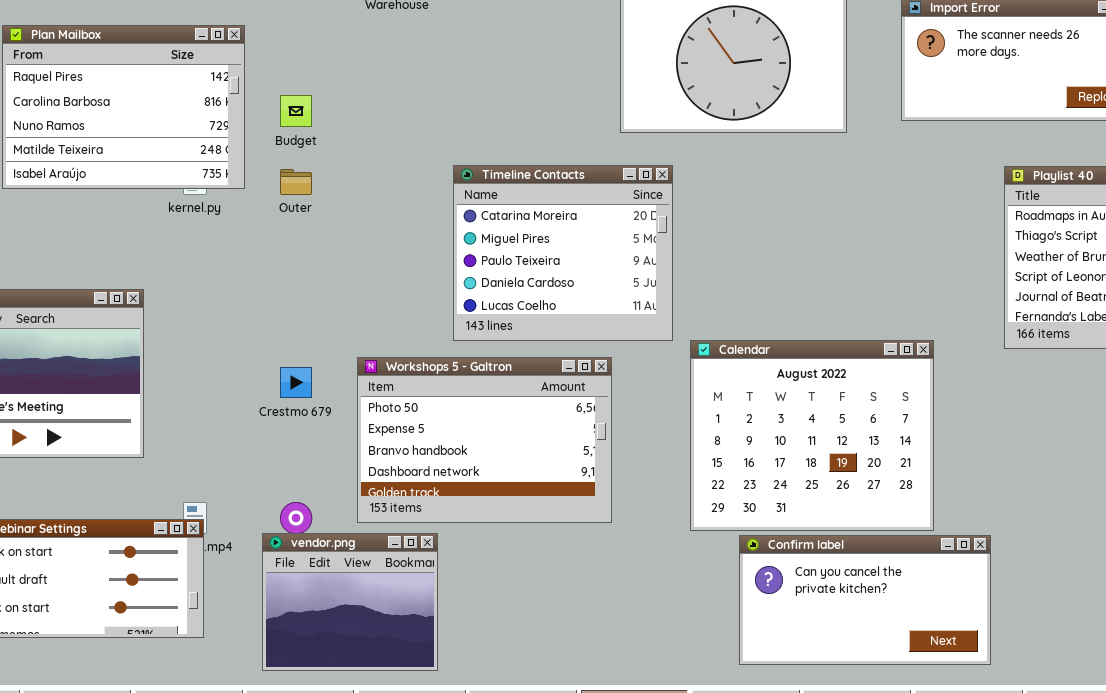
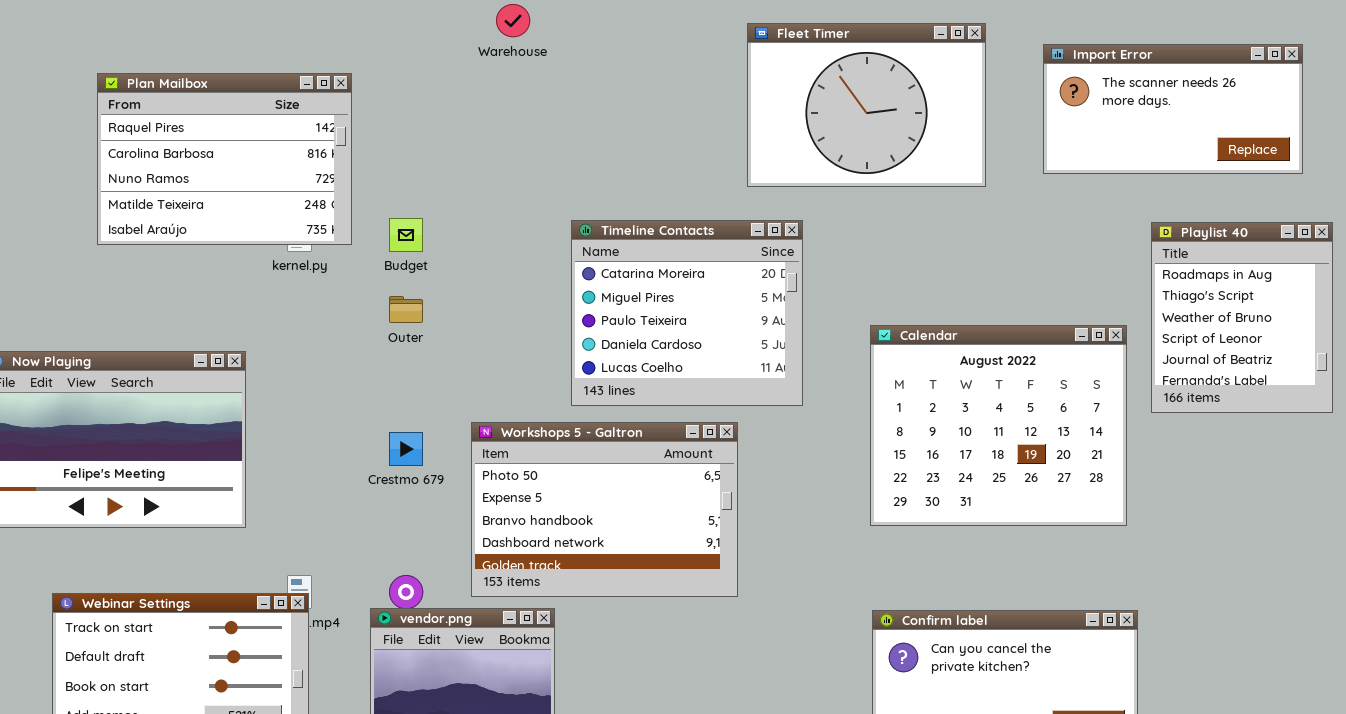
Budget: [280,95,312,127] -> [389,218,423,252], moved
Outer: [280,169,312,195] -> [389,296,423,323], moved
Calendar: [690,340,934,531] -> [870,325,1127,526], moved

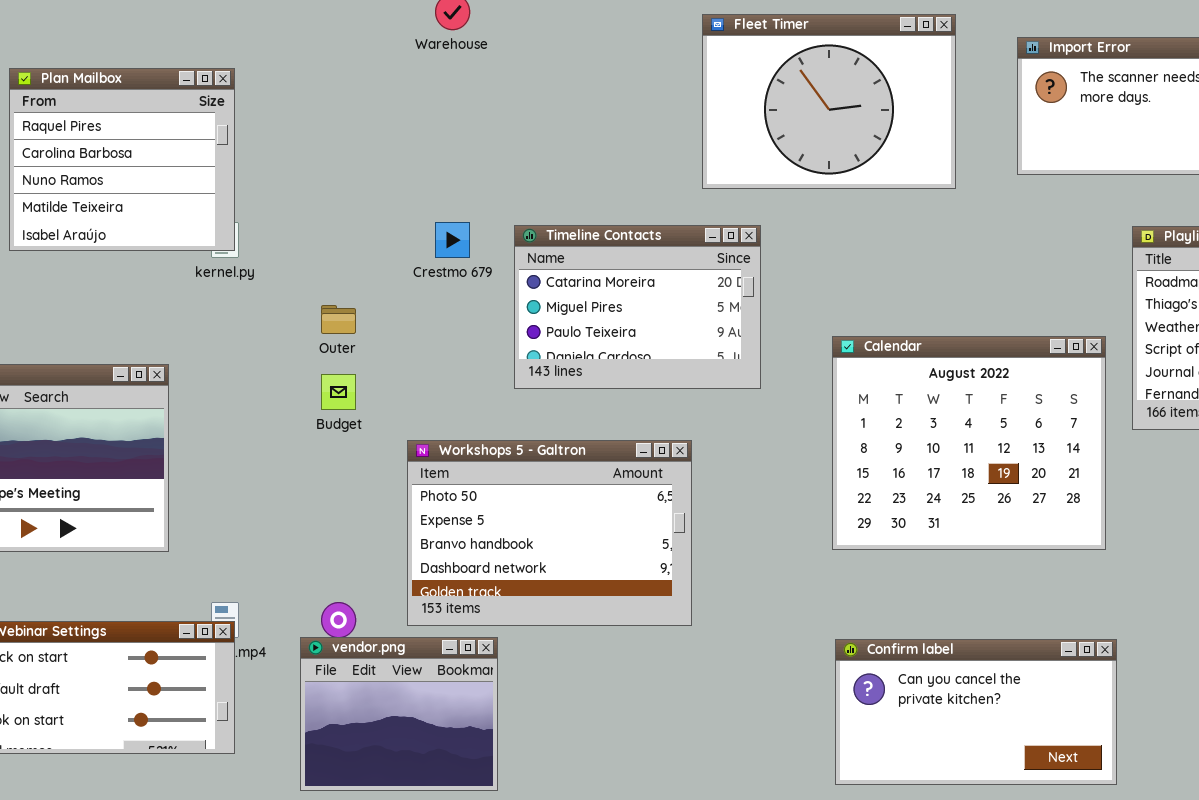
Plan Mailbox: [97,73,352,245] -> [9,68,235,251], resized
Budget: [389,218,423,252] -> [321,374,356,410], moved
Timeline Contacts: [571,220,803,406] -> [514,225,761,389], resized
Crestmo 679: [389,432,423,466] -> [435,222,470,258], moved

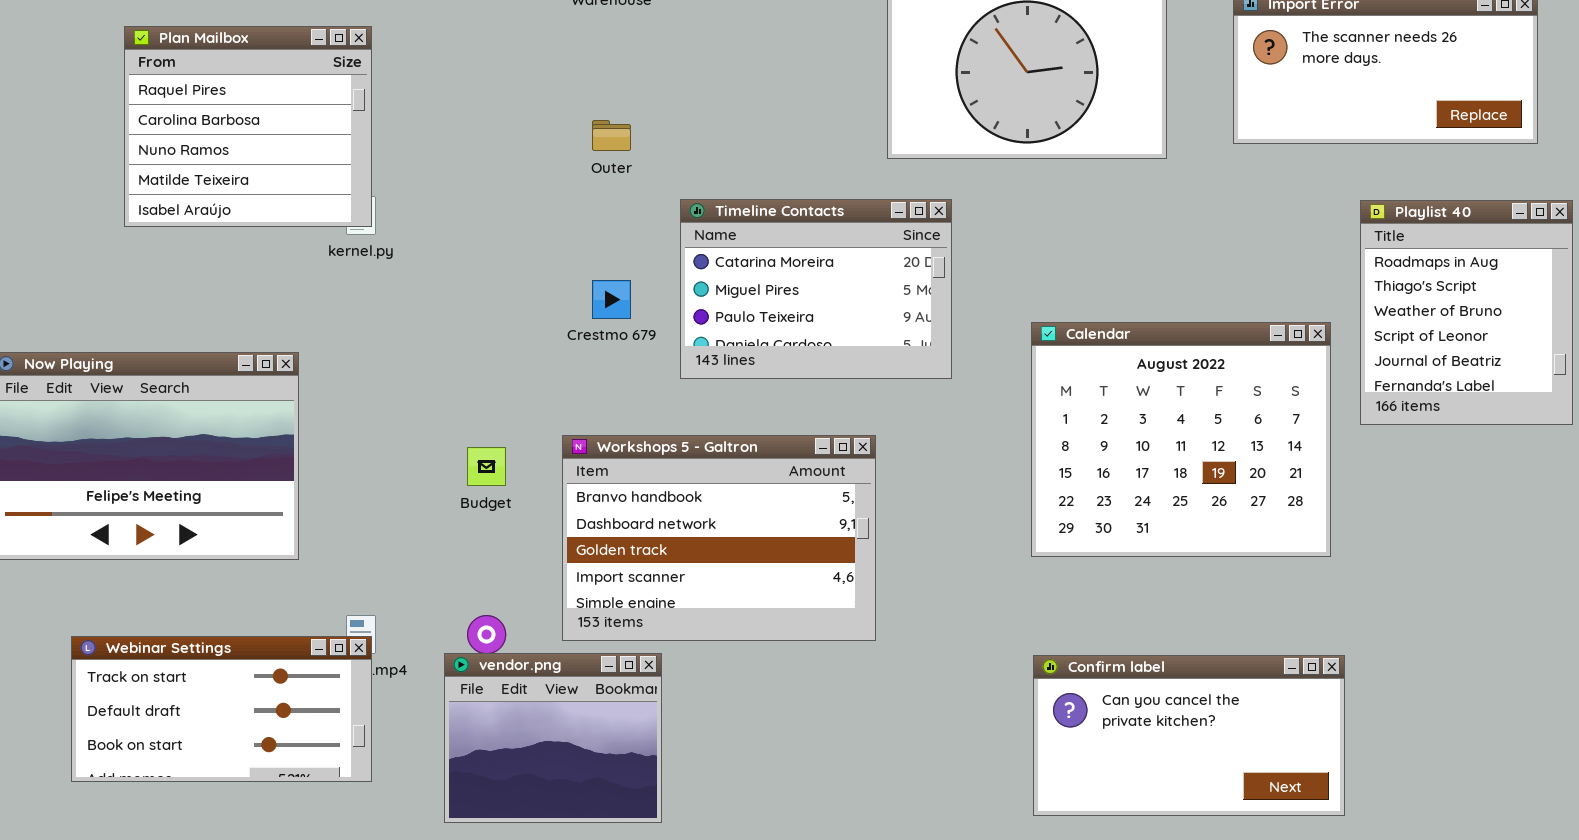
Crestmo 679: [435,222,470,258] -> [592,280,631,319], moved
Outer: [321,305,356,334] -> [592,120,631,151], moved
Budget: [321,374,356,410] -> [467,447,506,486], moved
Workshops 5 - Galtron: [407,440,692,626] -> [562,435,876,641], scrolled down 2 rows

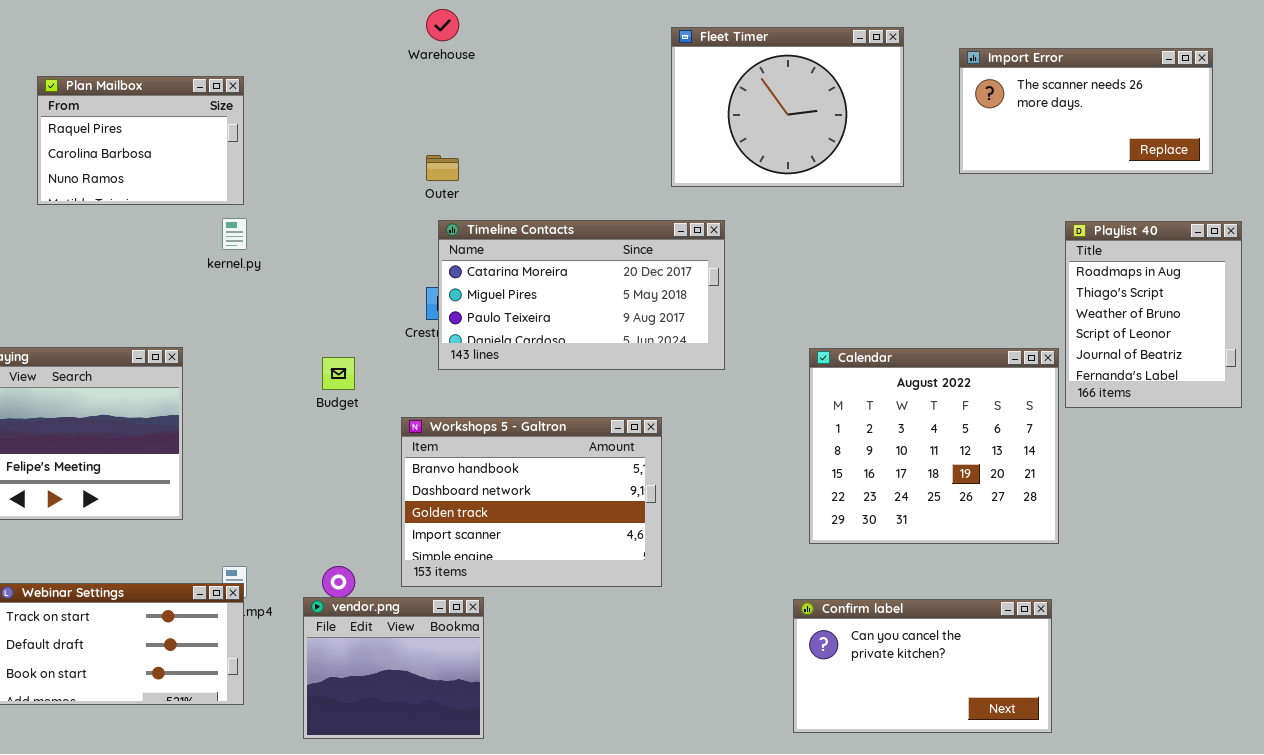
Plan Mailbox: [124,26,372,227] -> [37,76,244,205], resized
Timeline Contacts: [680,199,952,379] -> [438,220,725,370], resized
Calendar: [1031,322,1331,557] -> [809,348,1059,544], moved
Budget: [467,447,506,486] -> [322,357,355,390], moved

